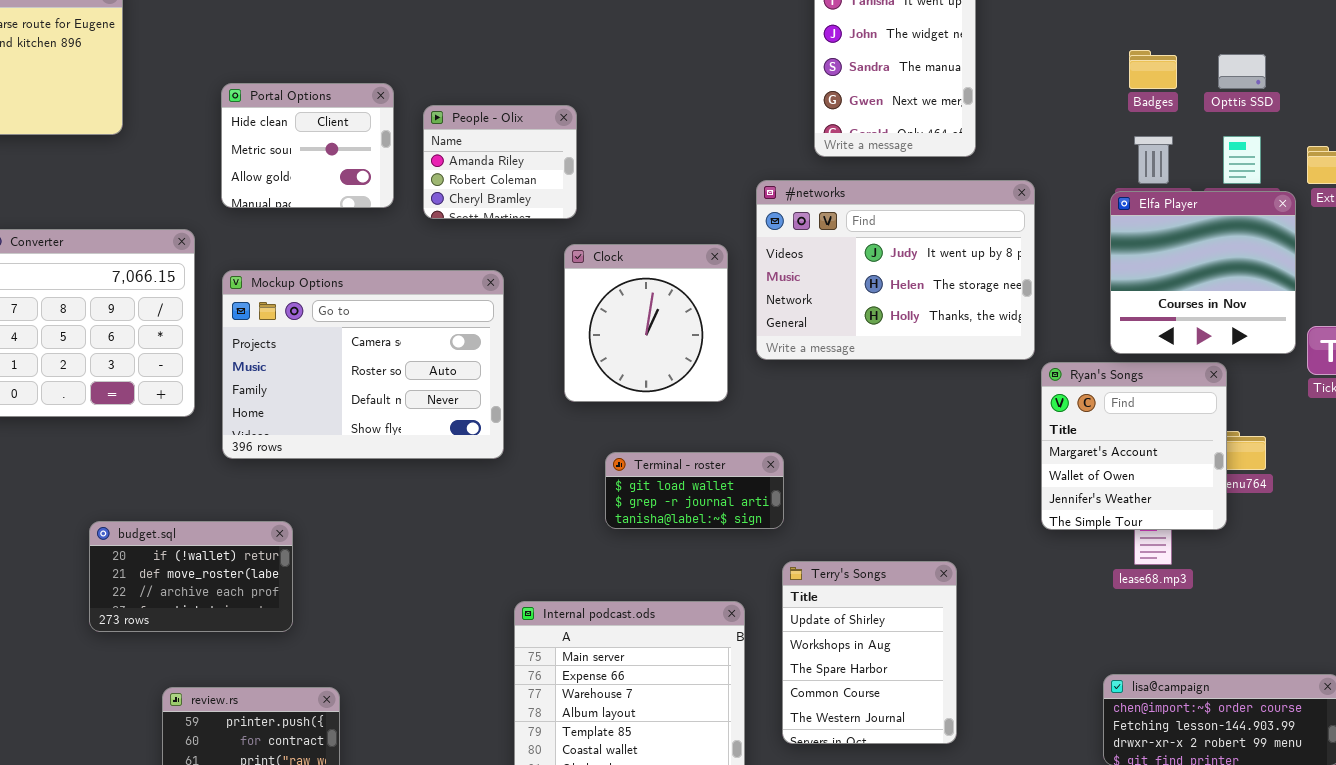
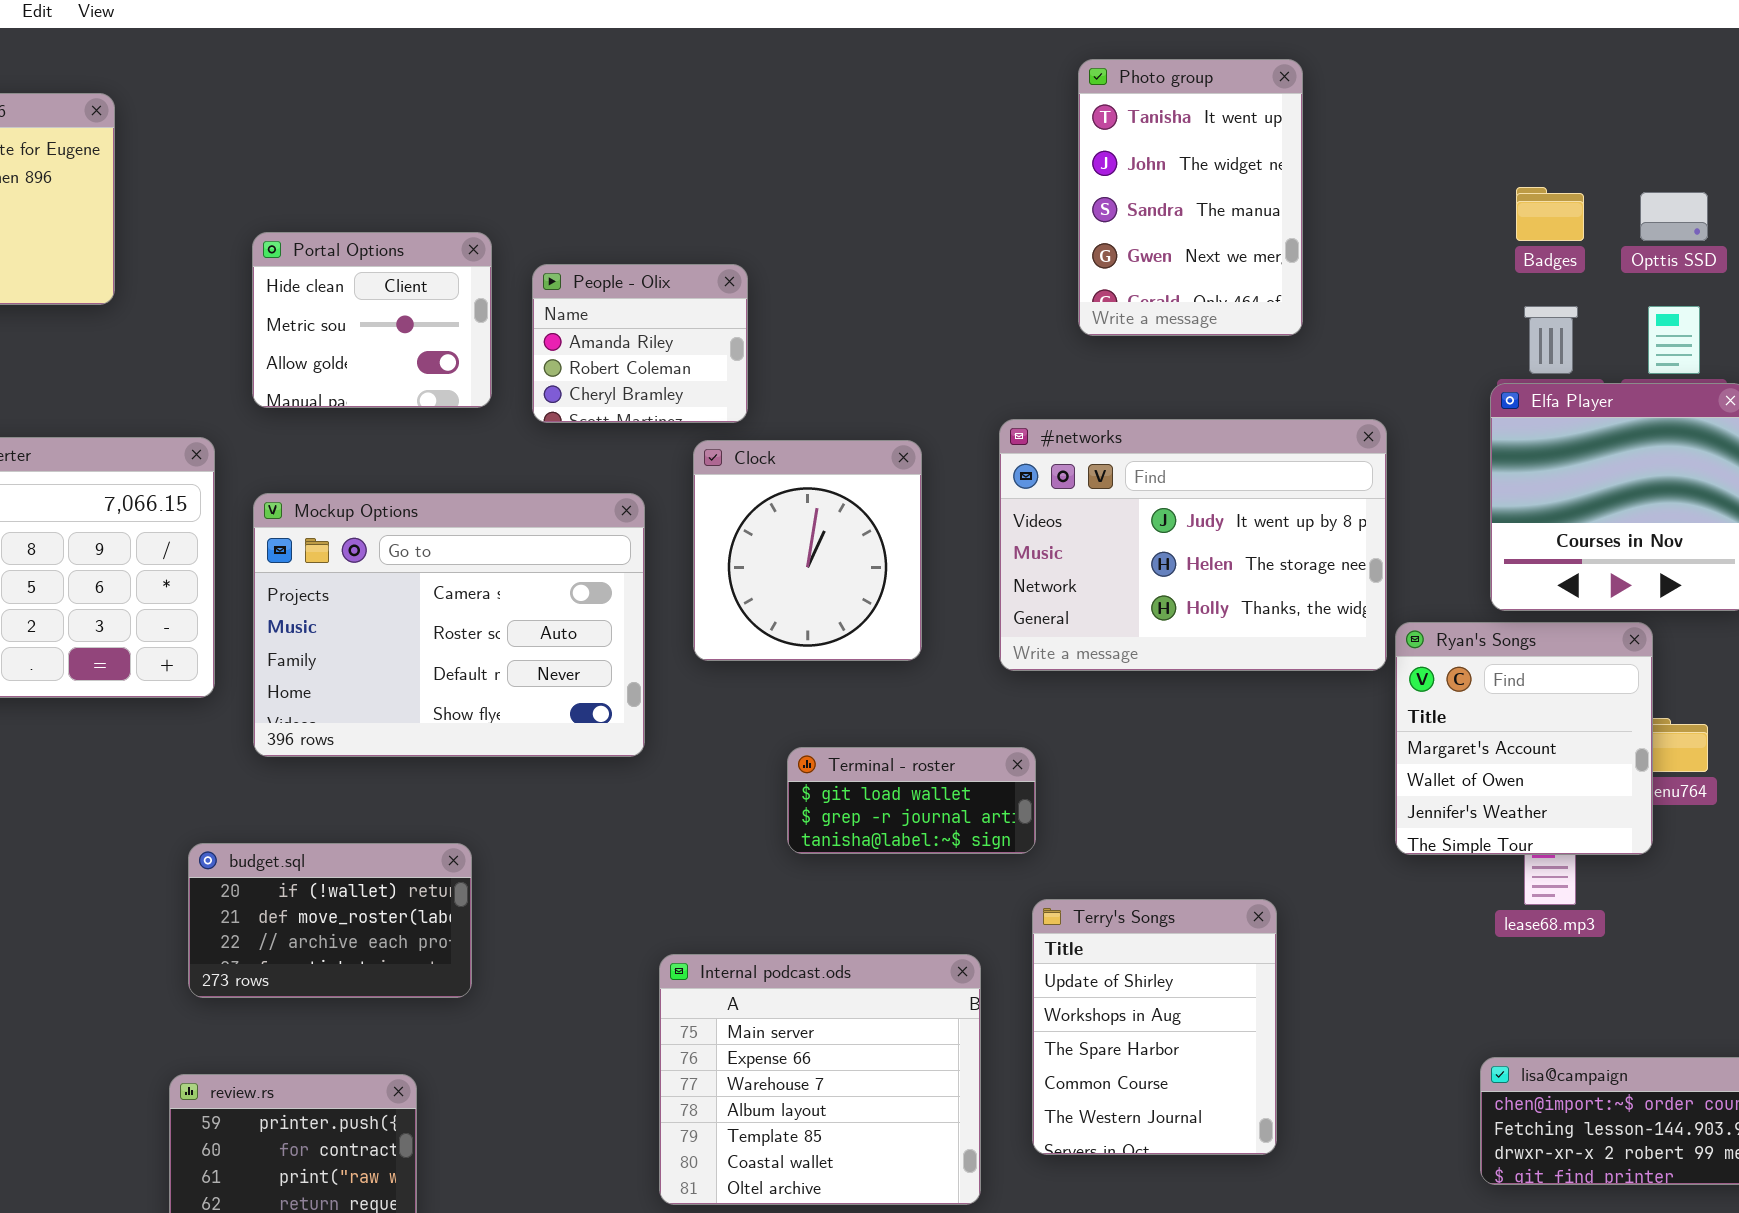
#networks: [756,180,1035,360] -> [999,419,1387,671], moved
Clock: [564,244,728,402] -> [693,440,922,661], moved
budget.sql: [89,521,293,632] -> [188,843,472,998], moved

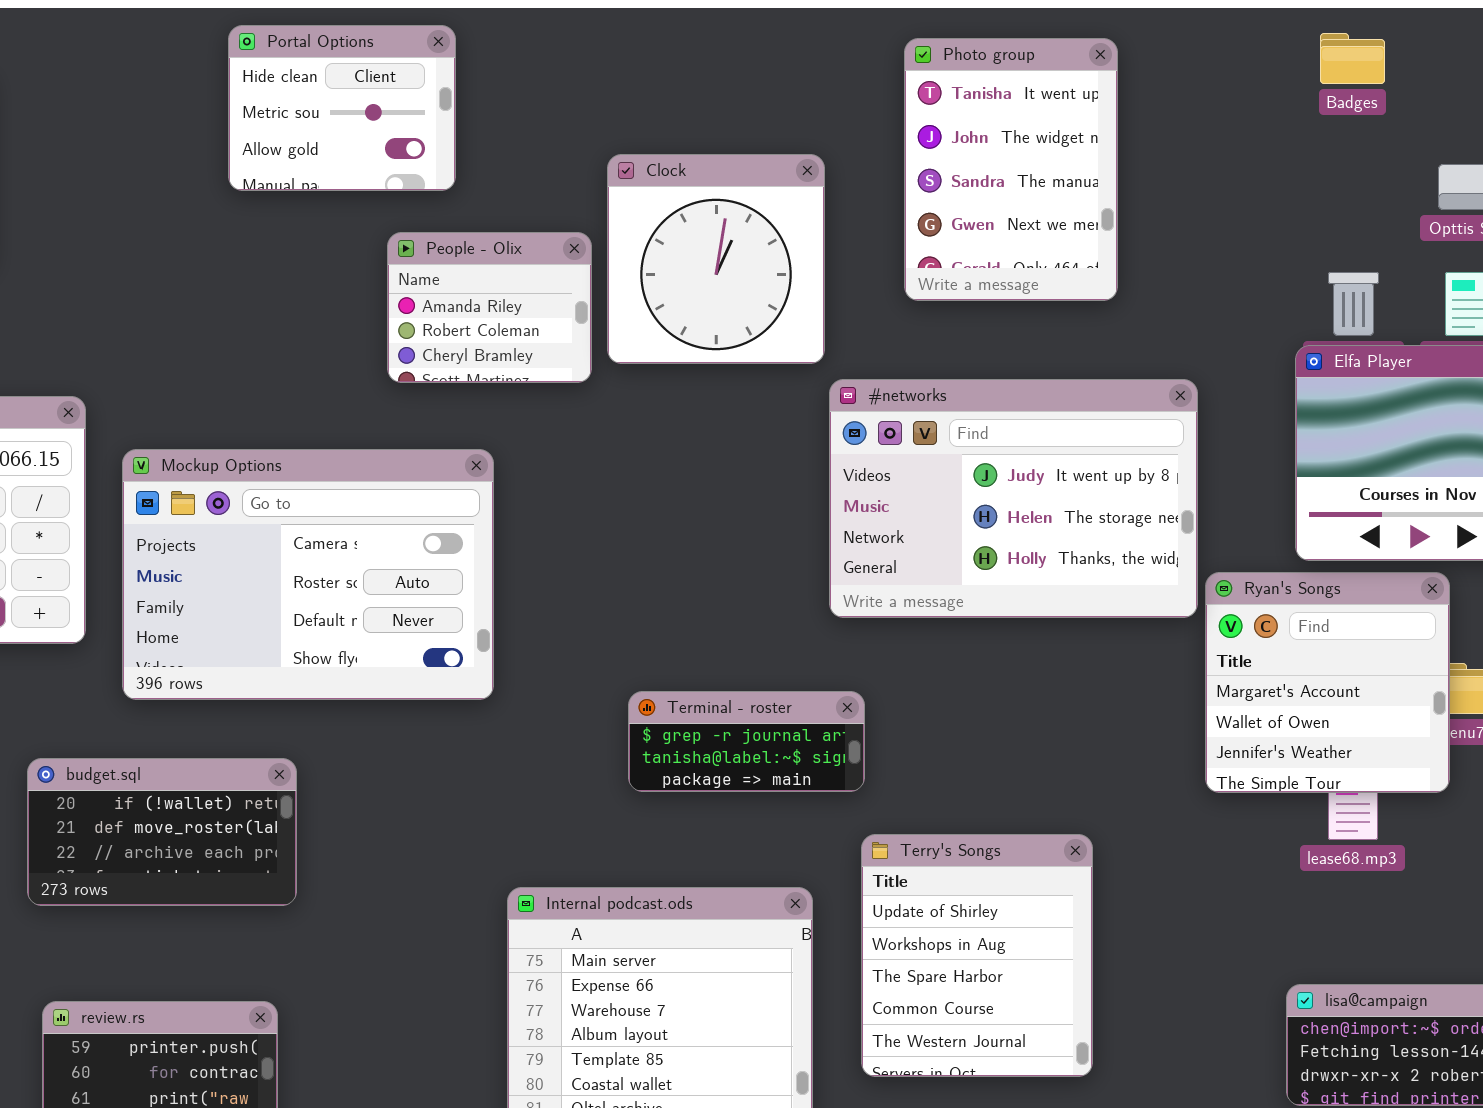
Badges: [1516,187,1584,241] -> [1320,33,1385,84], moved
Portal Options: [252,232,492,408] -> [228,25,456,191], moved
Clock: [693,440,922,661] -> [607,154,825,364], moved
Terminal - roster: [787,747,1036,854] -> [628,691,865,792], scrolled down 1 row
budget.sql: [188,843,472,998] -> [27,758,297,906], moved

